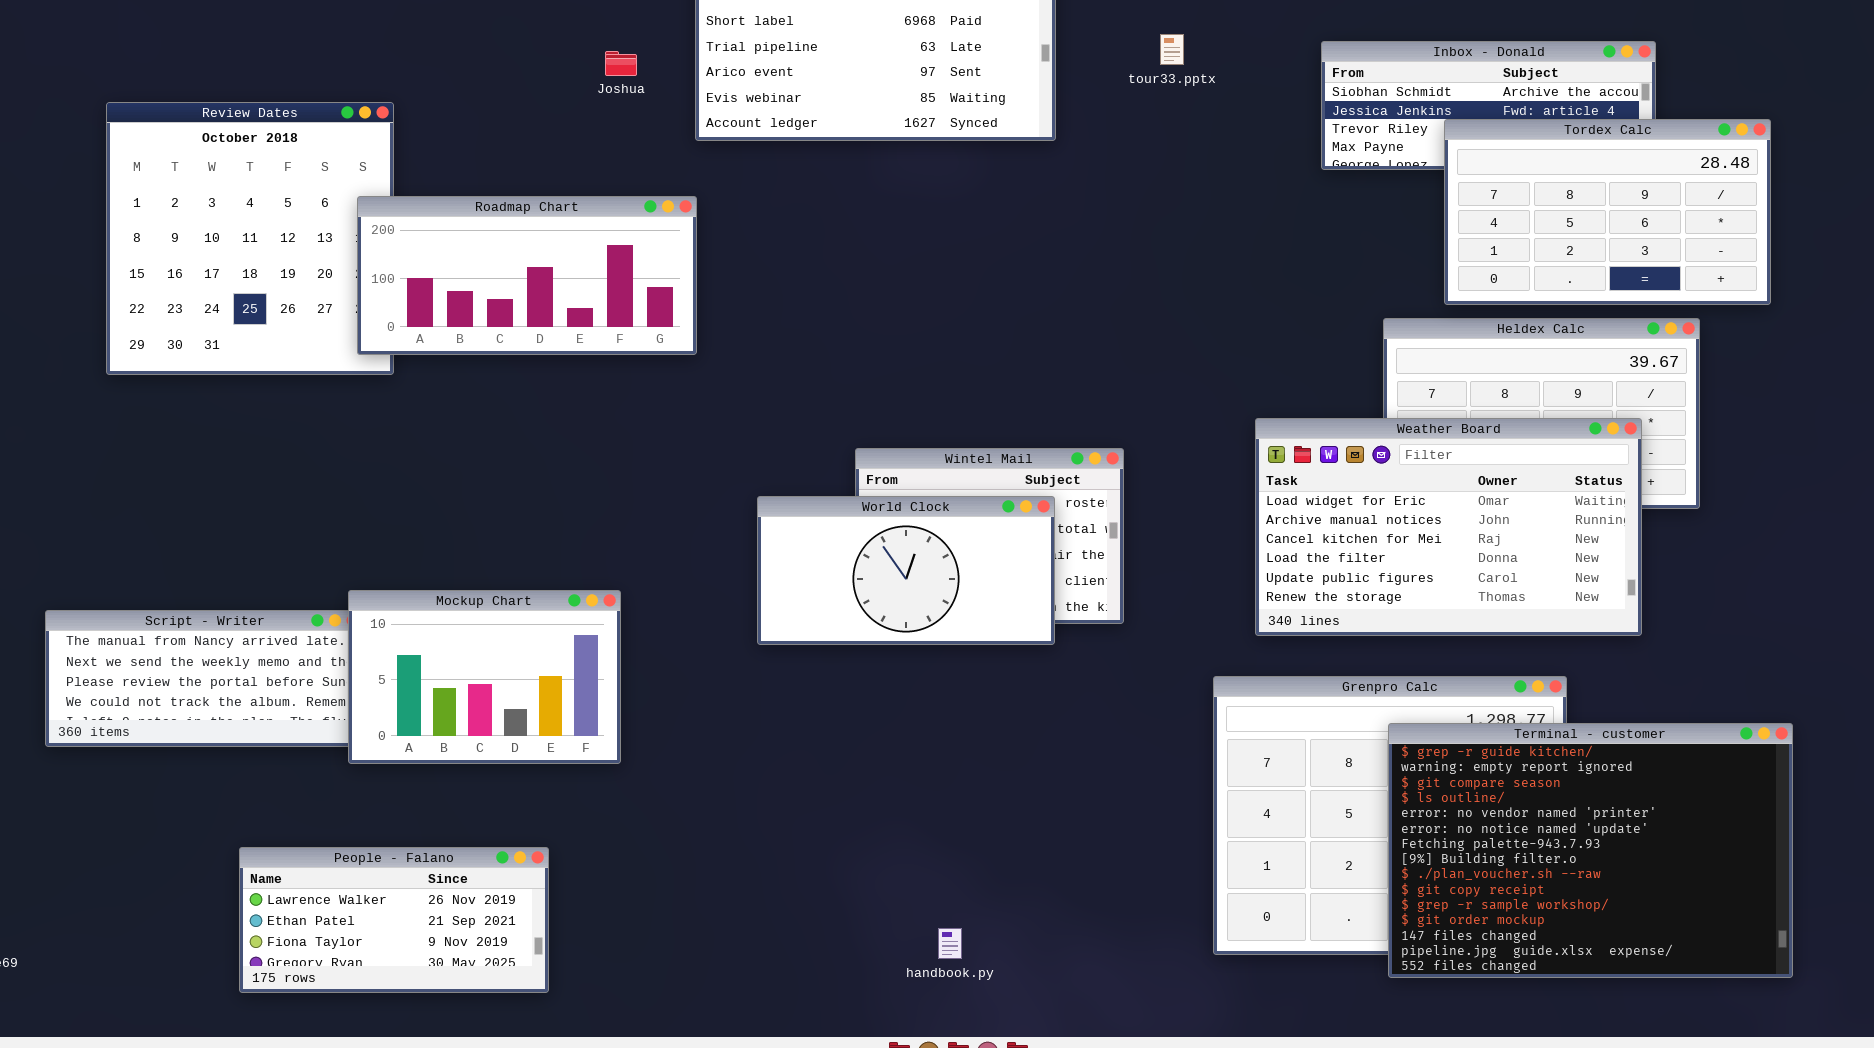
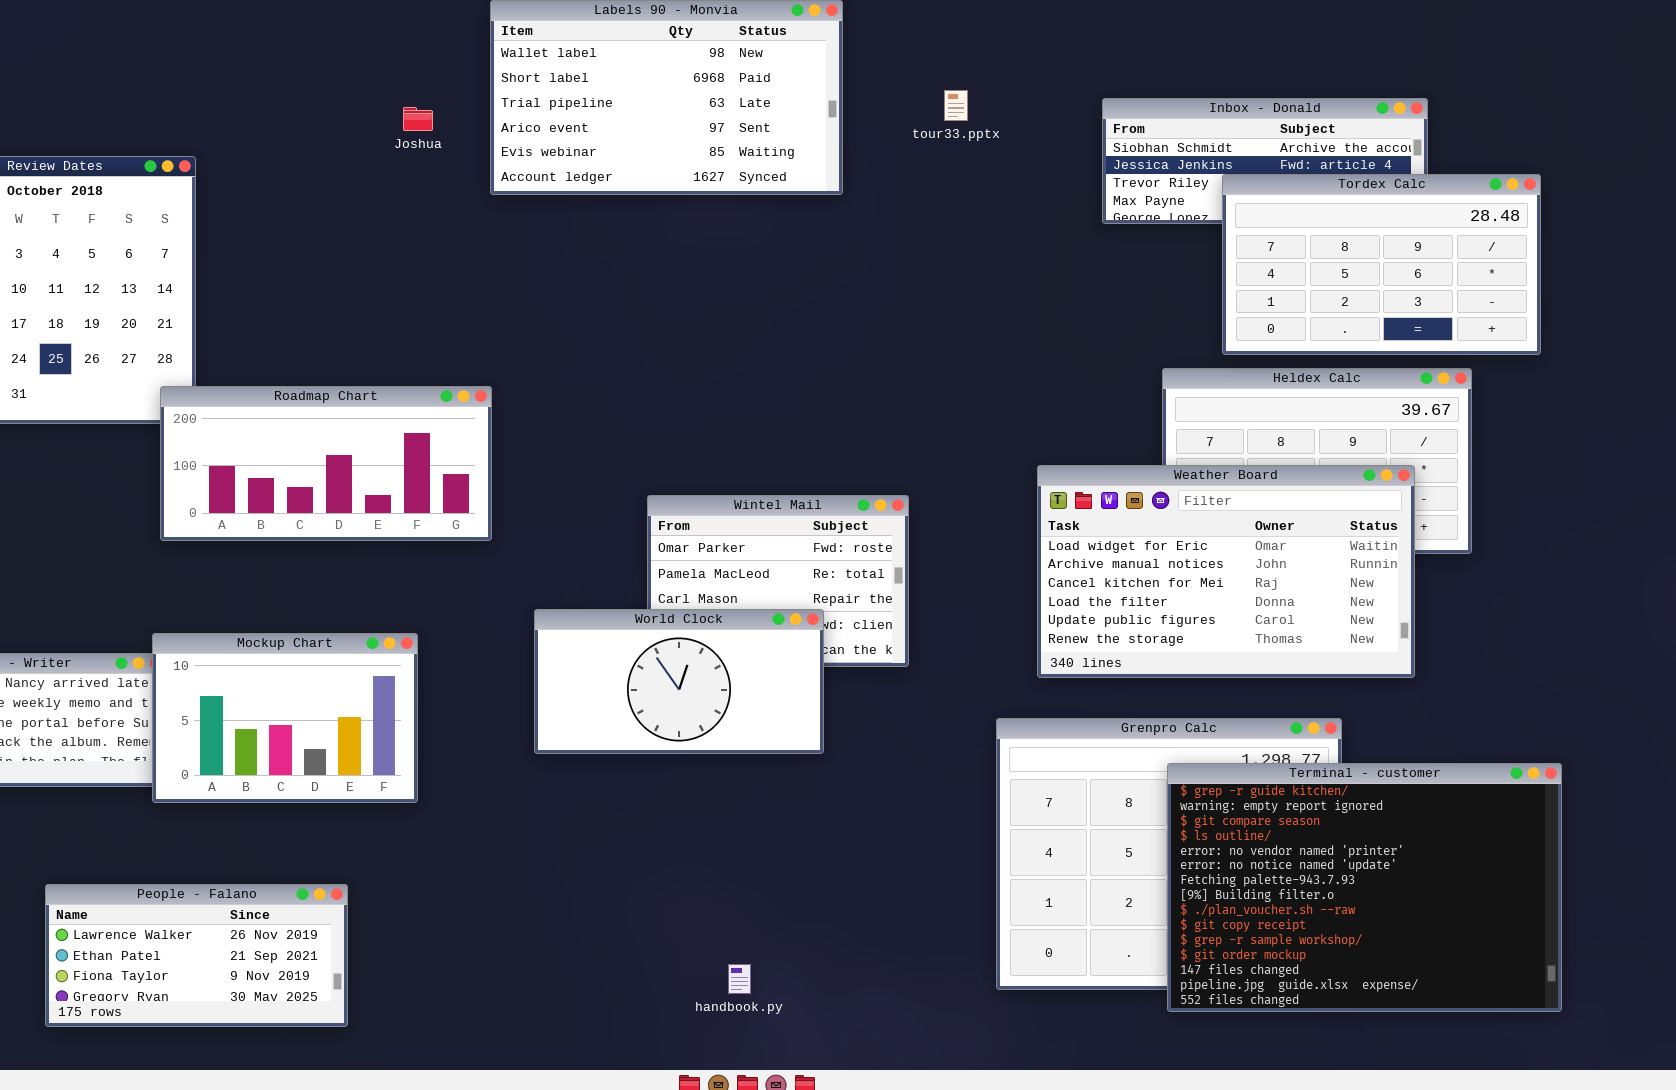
Roadmap Chart: [357,196,697,355] -> [160,386,492,541], moved
World Clock: [757,496,1055,645] -> [534,609,824,754], moved

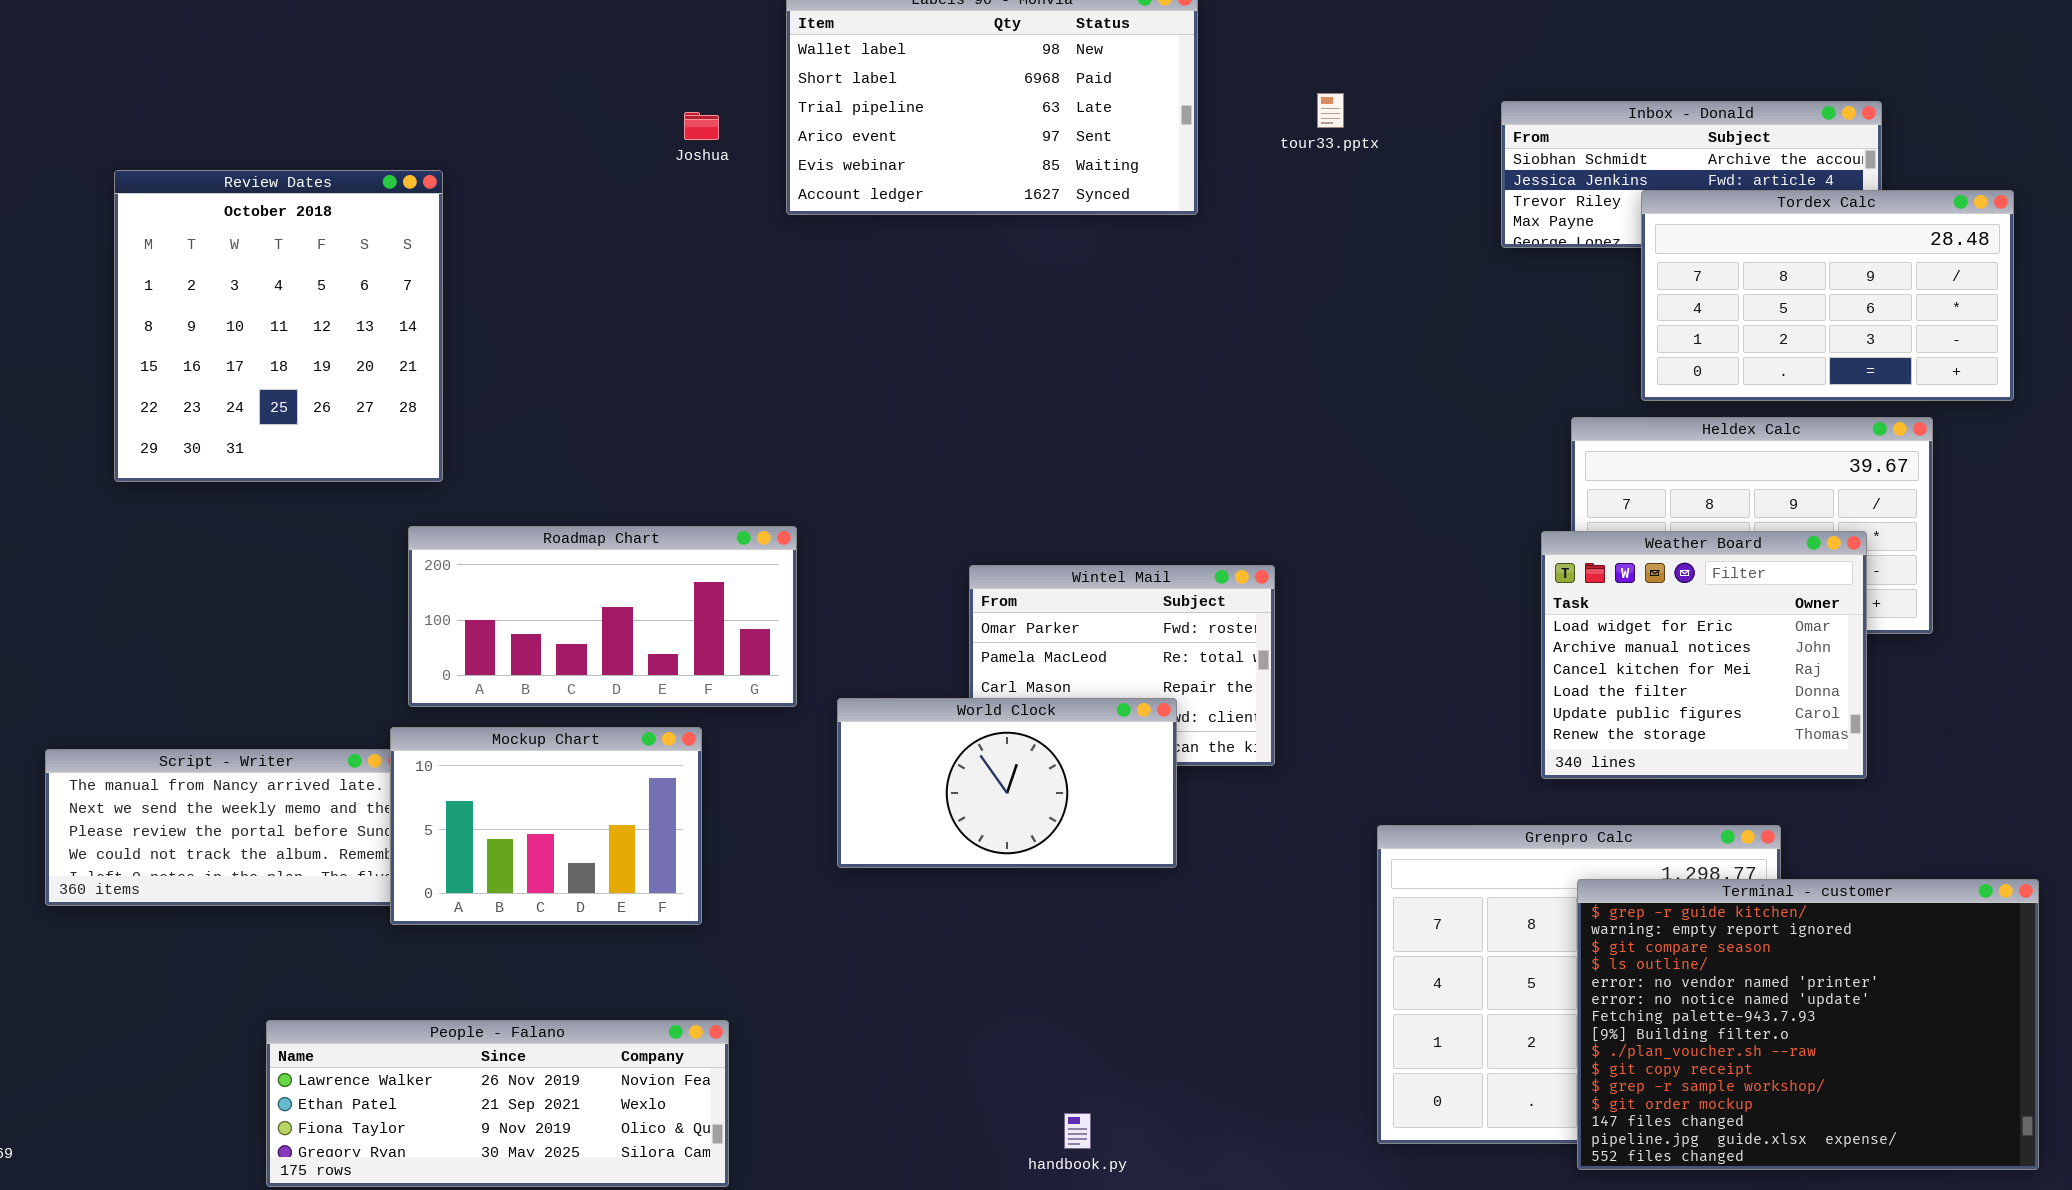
Roadmap Chart: [160,386,492,541] -> [408,526,797,707], moved
Weather Board: [1037,465,1415,678] -> [1541,531,1867,779], resized
People - Falano: [45,884,348,1027] -> [266,1020,729,1187], resized

